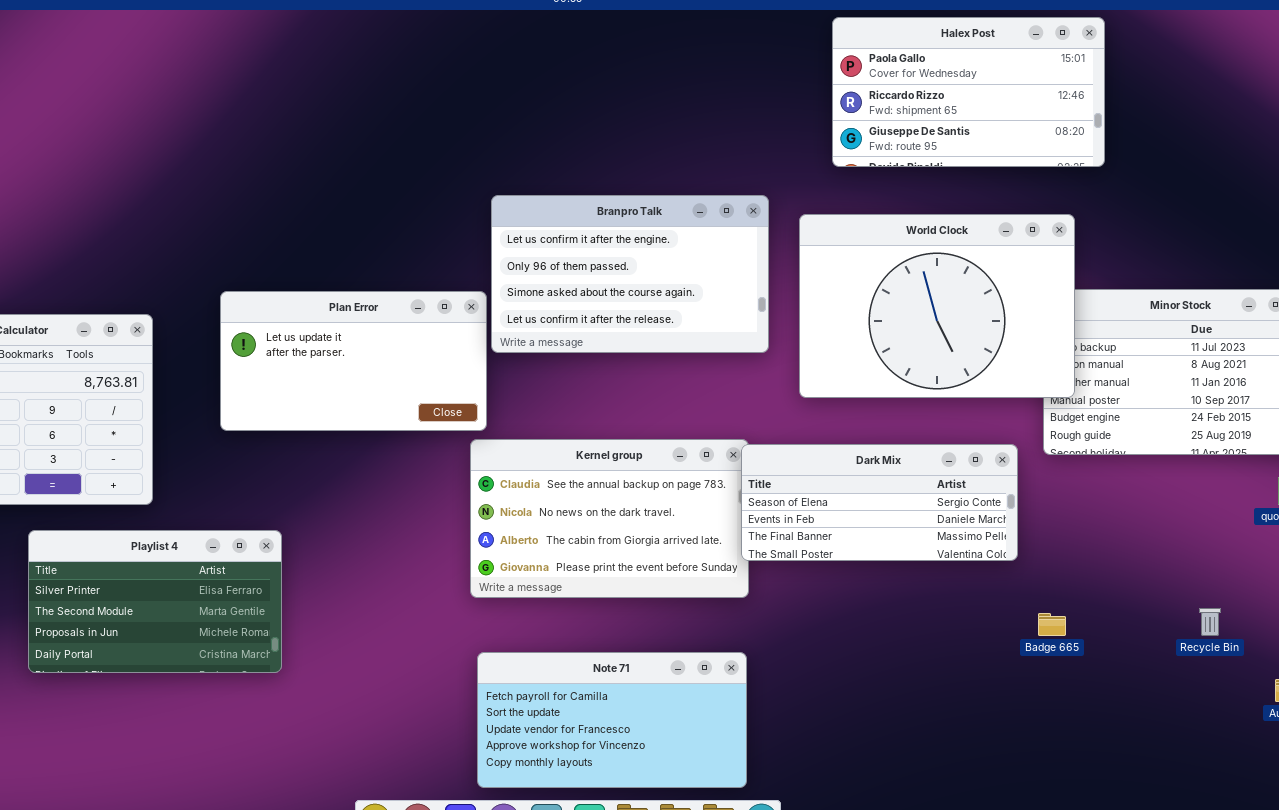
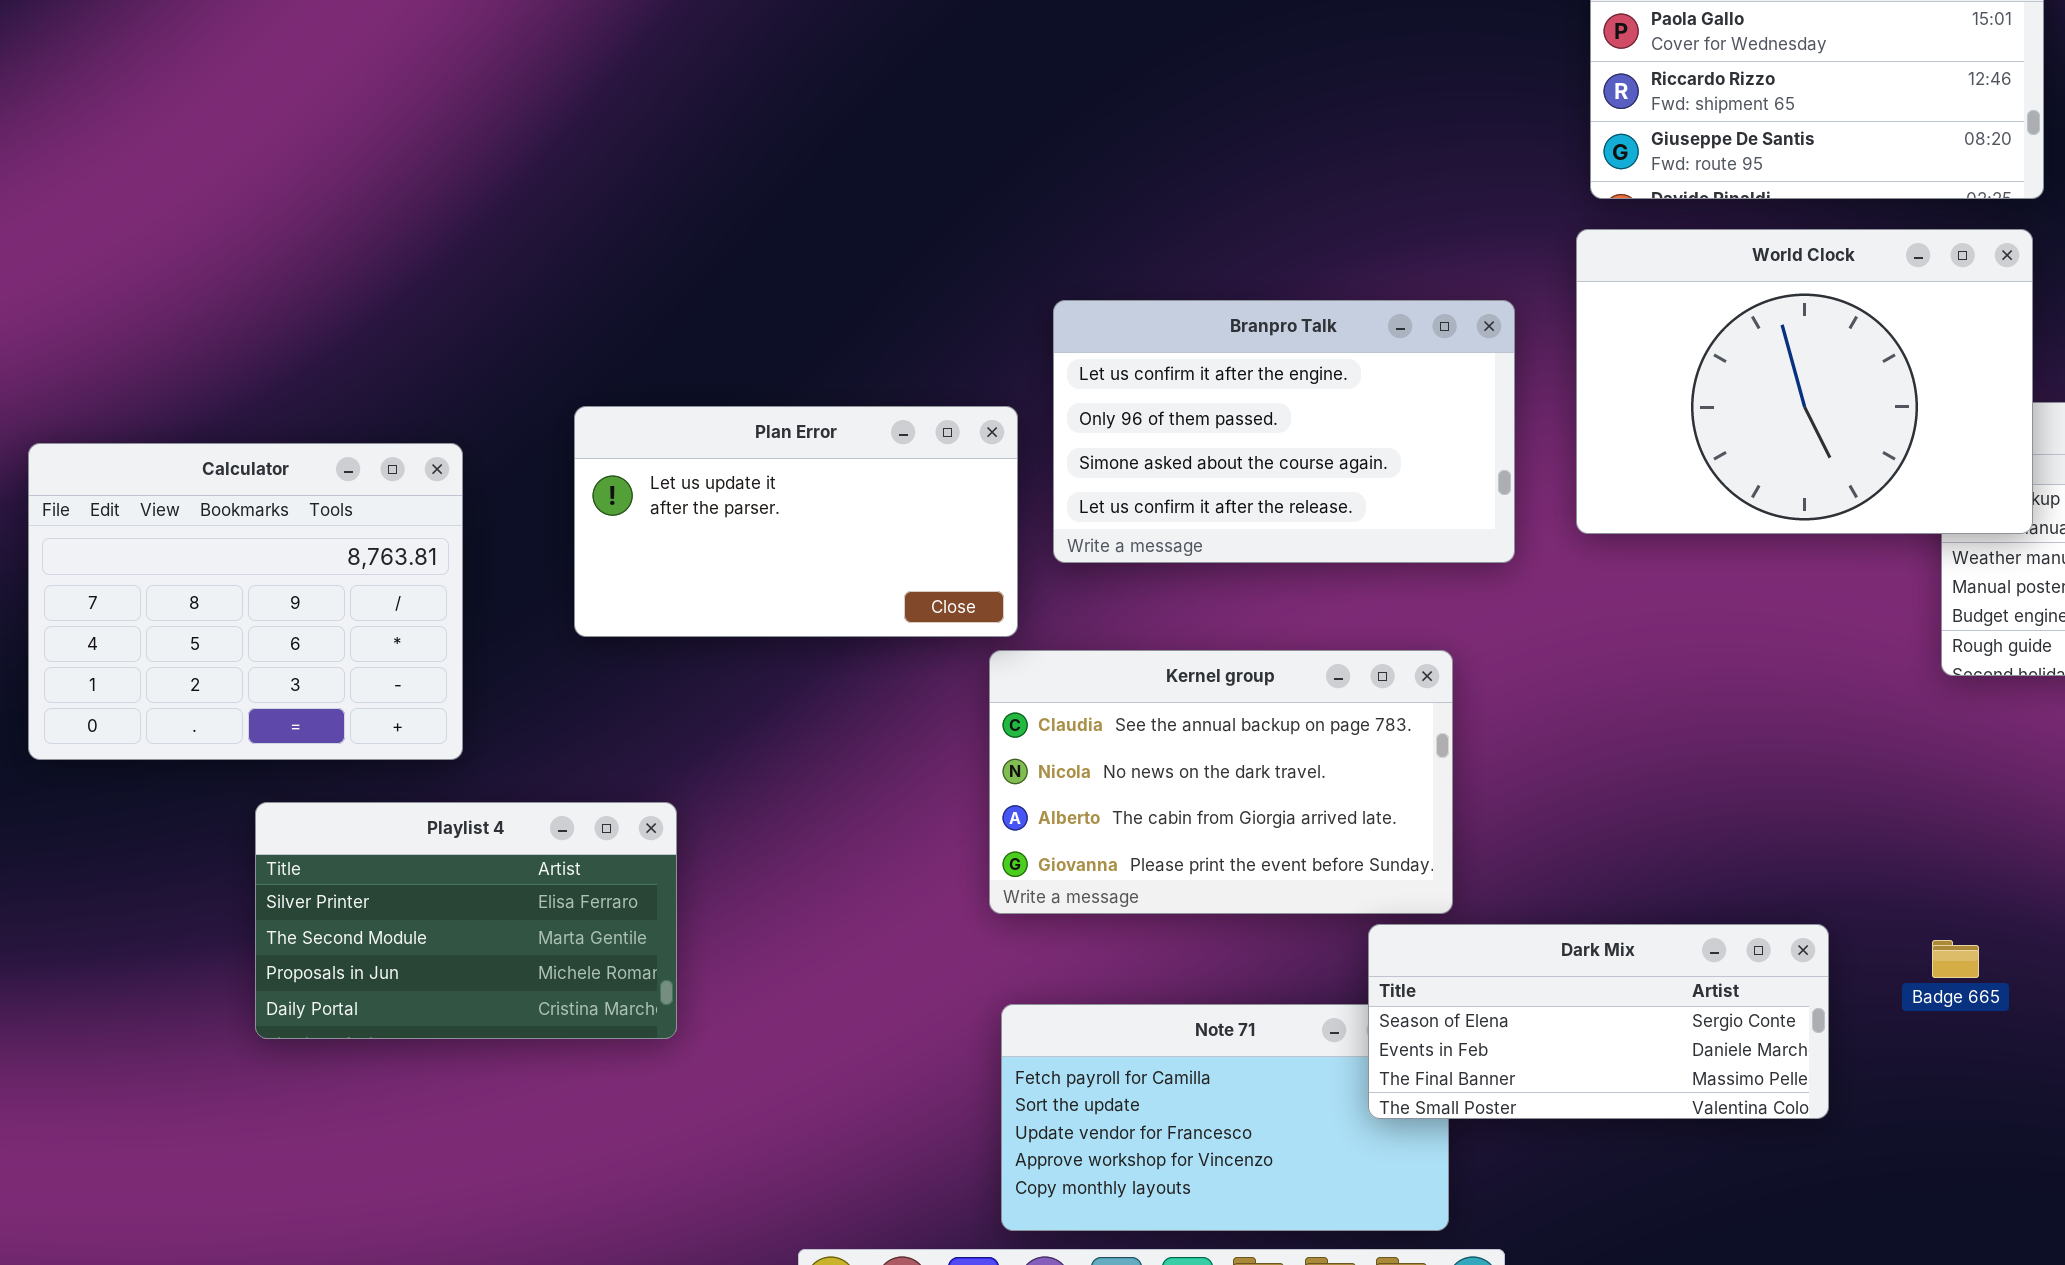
Branpro Talk: [491,195,769,353] -> [1053,300,1515,563], moved
World Clock: [799,214,1075,398] -> [1576,229,2033,534], moved
Dark Mix: [741,444,1018,561] -> [1368,924,1829,1119], moved

